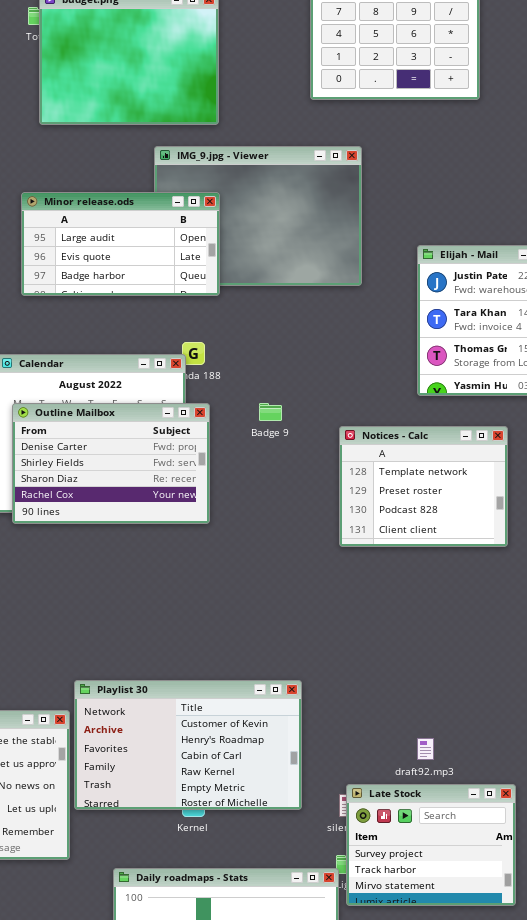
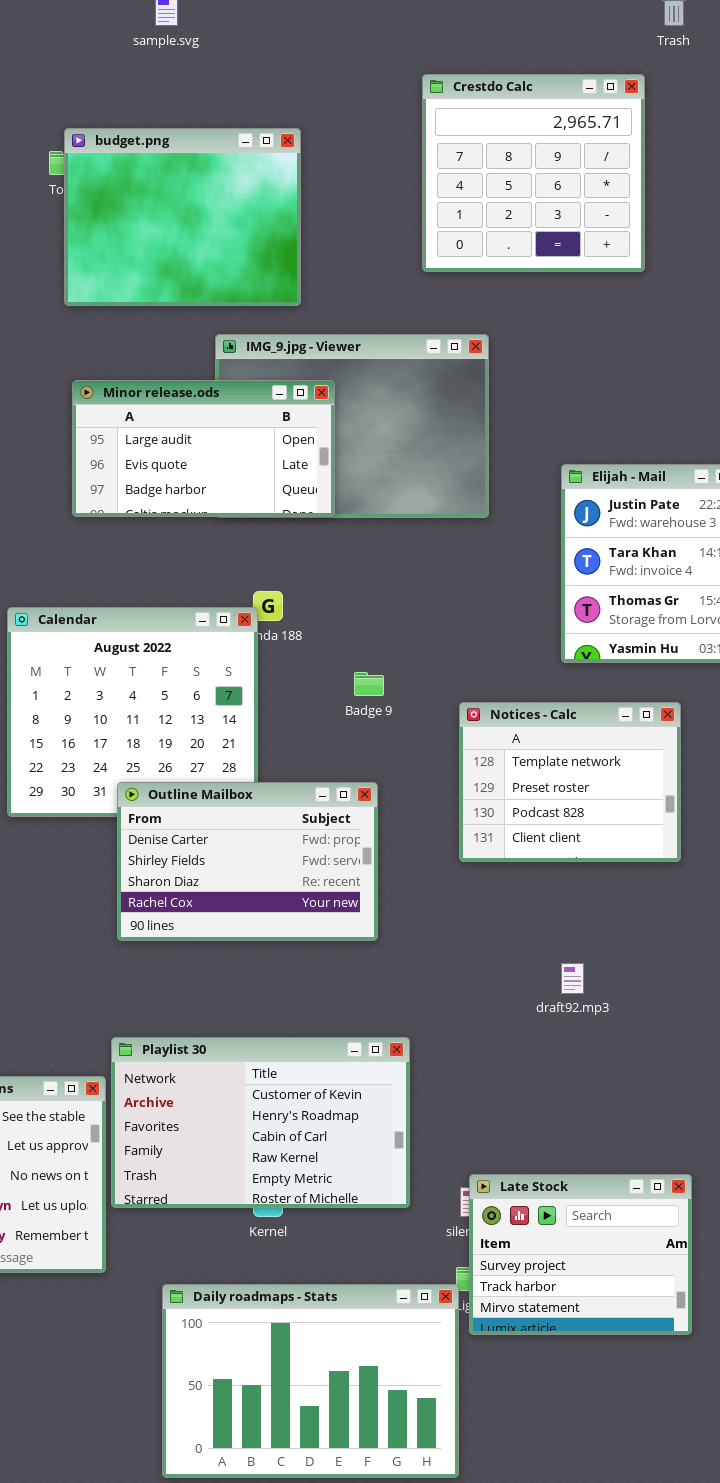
Minor release.ods: [21,192,220,296] -> [72,380,335,517], moved
Outline Mailbox: [12,403,210,524] -> [117,782,378,941], moved
draft92.mp3: [417,738,434,760] -> [561,963,584,994], moved

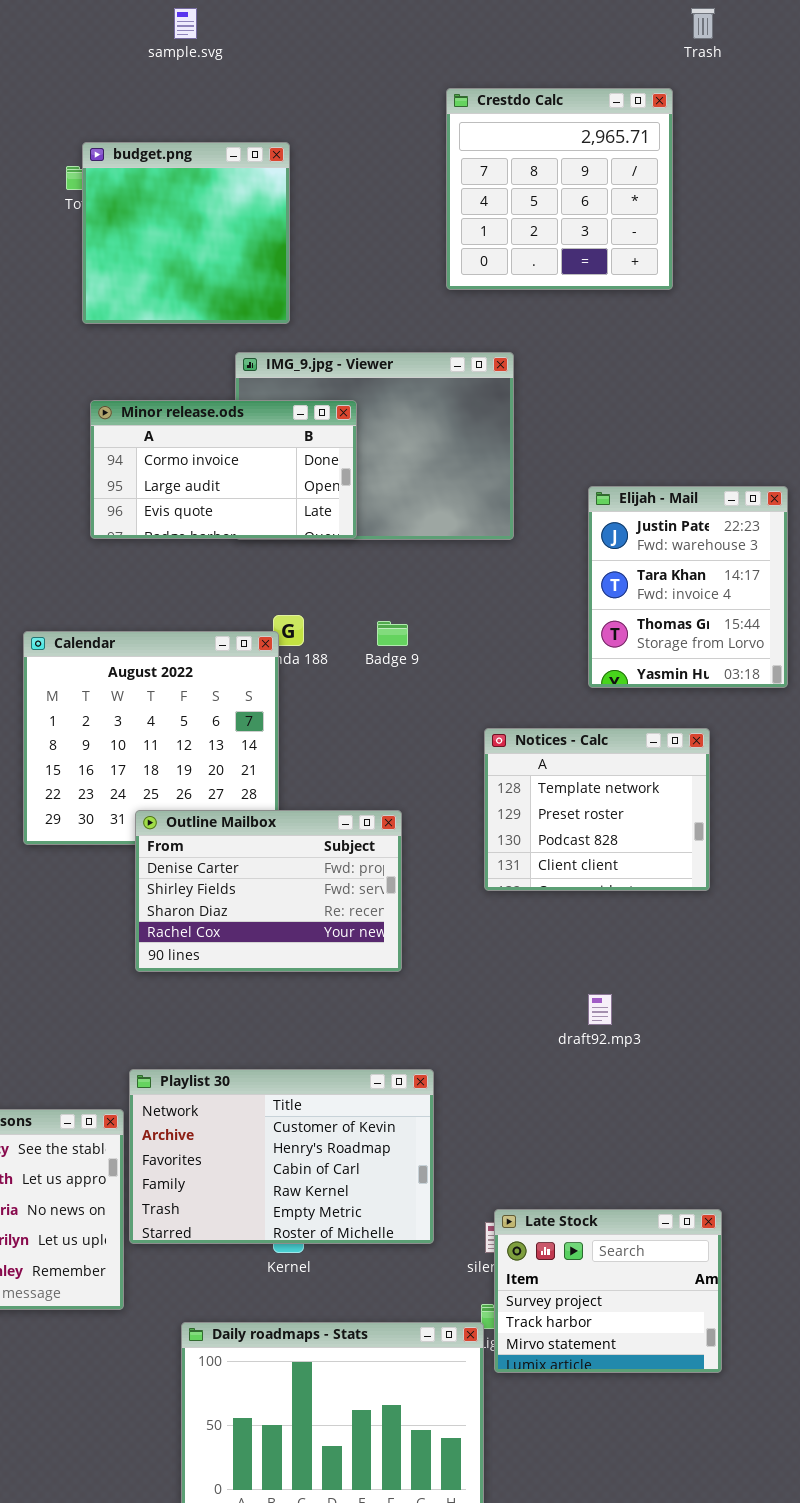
budget.png: [64,128,301,306] -> [82,142,290,324], resized
Minor release.ods: [72,380,335,517] -> [90,400,357,539], scrolled up 1 row
Badge 9: [354,672,384,696] -> [377,621,408,646], moved

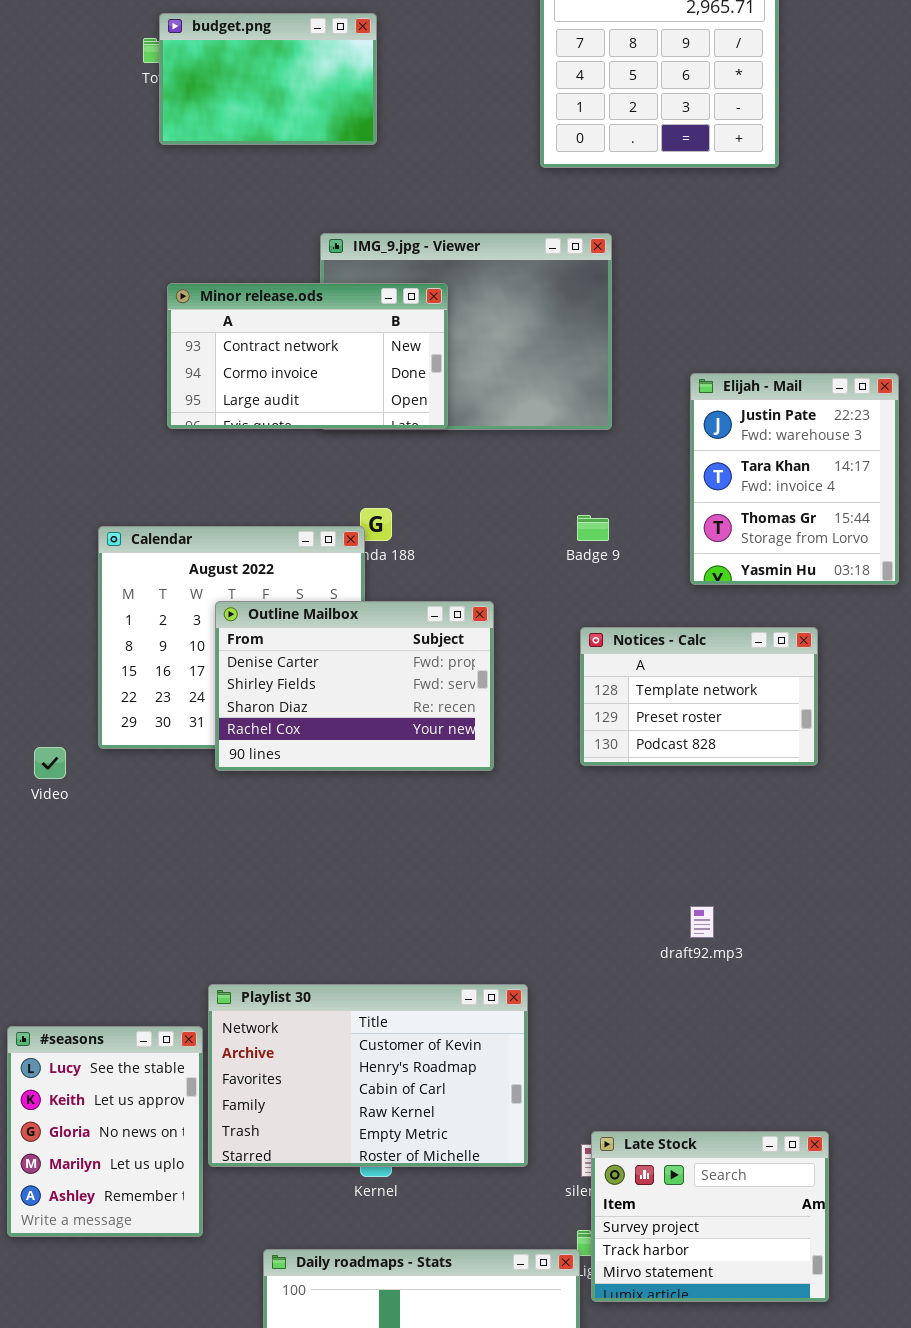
budget.png: [82,142,290,324] -> [159,13,377,145], resized
Minor release.ods: [90,400,357,539] -> [167,283,448,429], scrolled up 1 row
Badge 9: [377,621,408,646] -> [577,515,609,541], moved
Notices - Calc: [484,728,710,891] -> [580,627,818,766], resized
Outline Mailbox: [135,810,402,972] -> [215,601,494,771], moved

